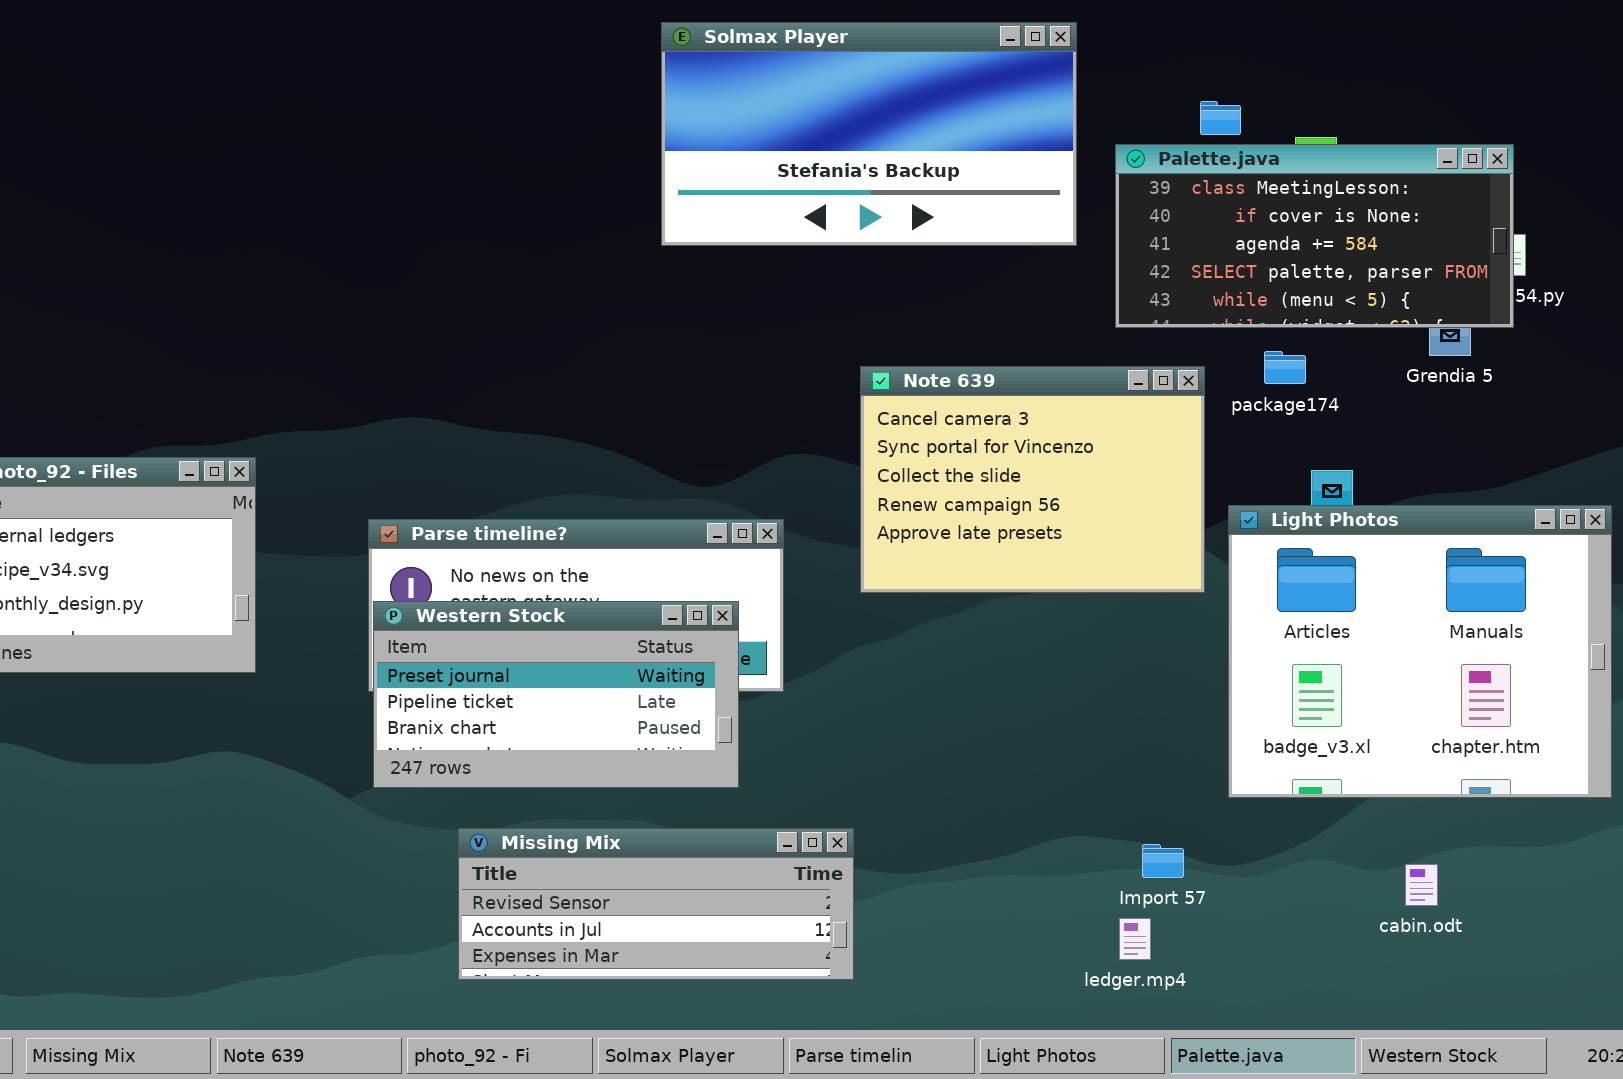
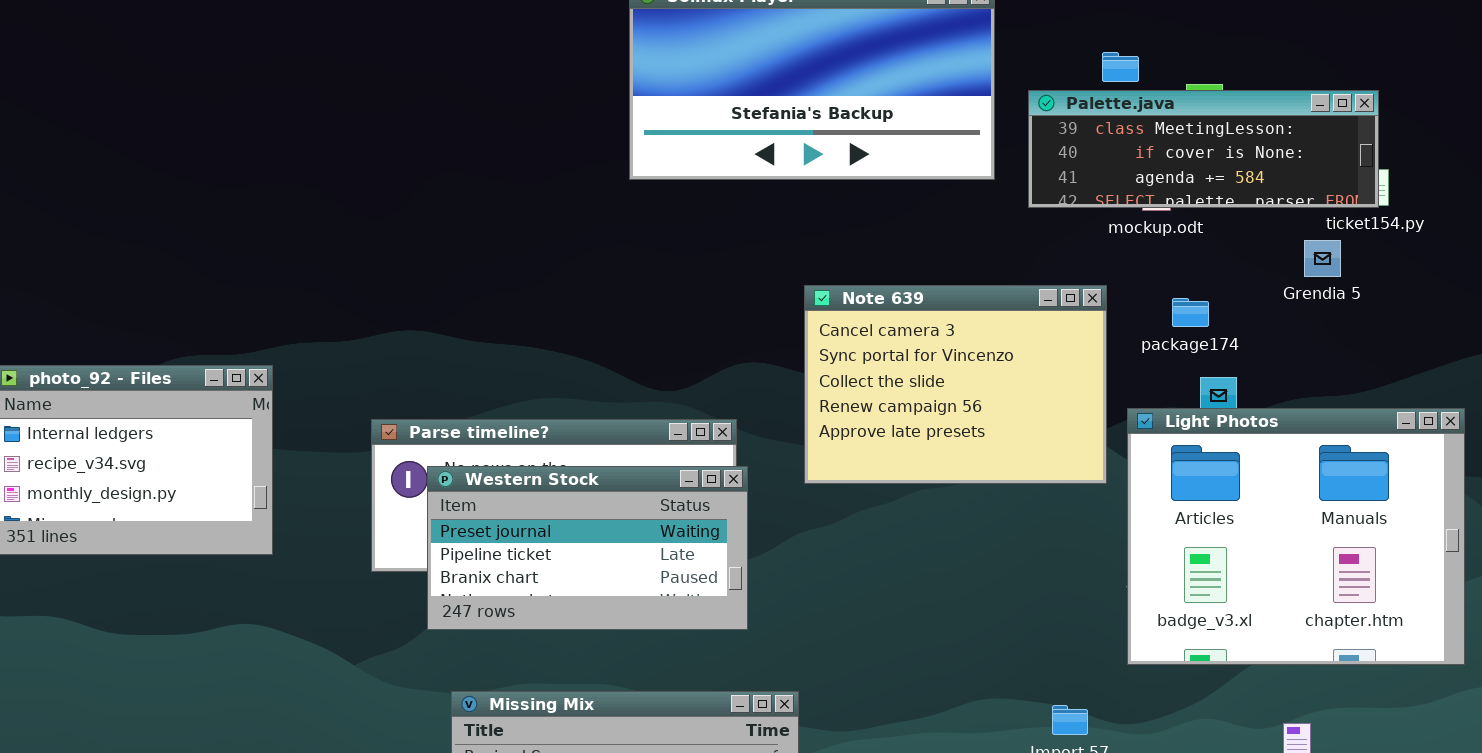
Palette.java: [1115,144,1514,328] -> [1028,90,1379,208], resized
package174: [1264,351,1306,384] -> [1172,298,1209,327], moved
Western Stock: [373,601,739,788] -> [427,466,748,630], moved

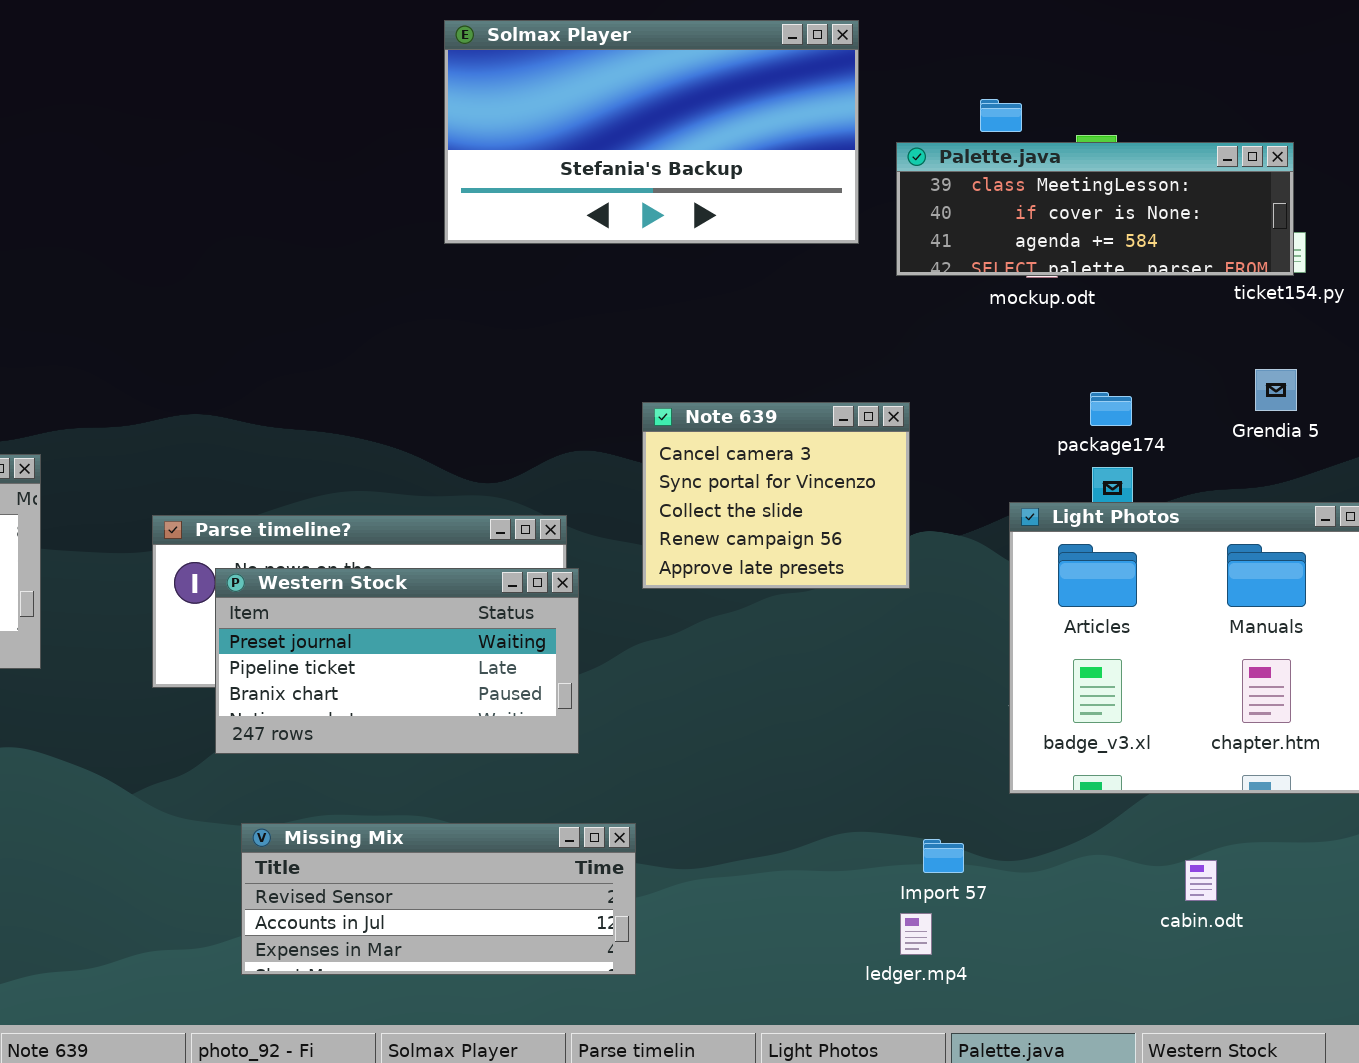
Grendia 5: [1304,240,1341,277] -> [1255,369,1297,411], moved
Note 639: [804,285,1107,484] -> [642,402,910,589], resized
package174: [1172,298,1209,327] -> [1090,392,1132,426], moved

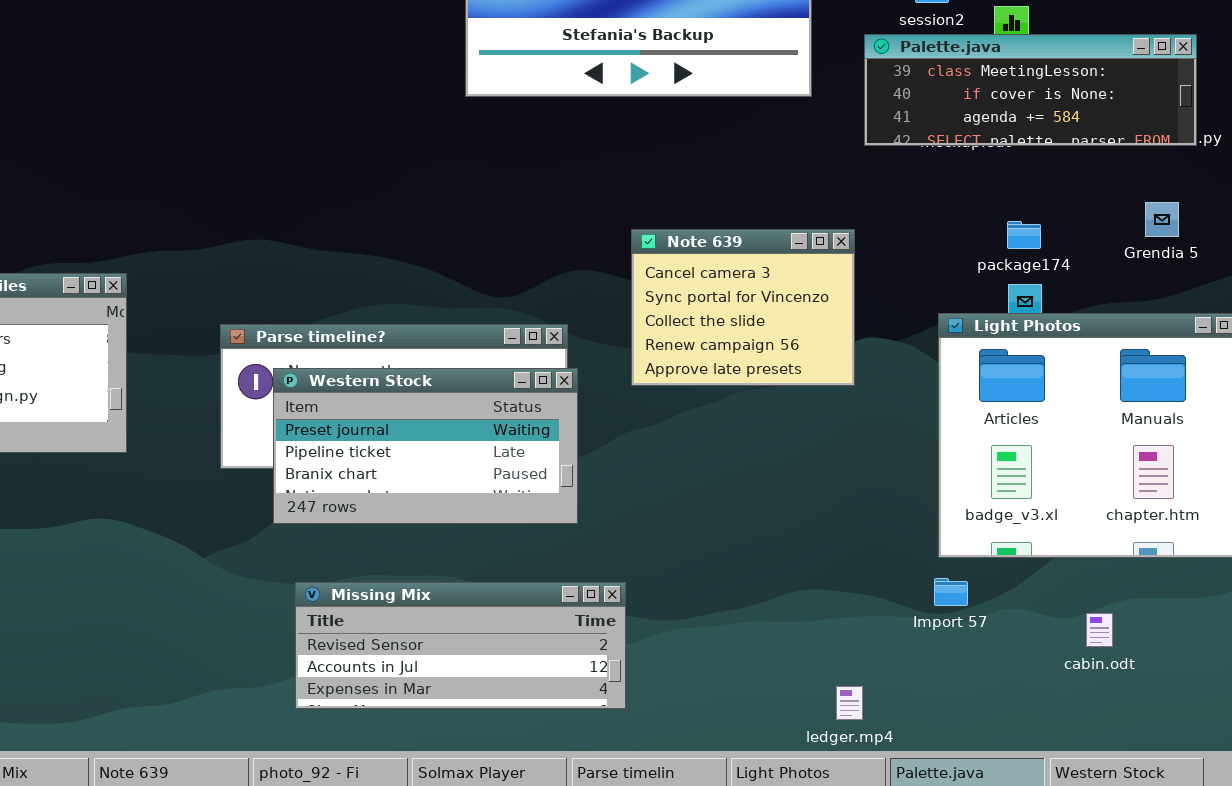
Palette.java: [896,142,1294,276] -> [864,34,1197,146], moved
Import 57: [923,839,964,873] -> [934,578,968,606], moved
ledger.mp4: [900,913,932,955] -> [836,686,863,720], moved

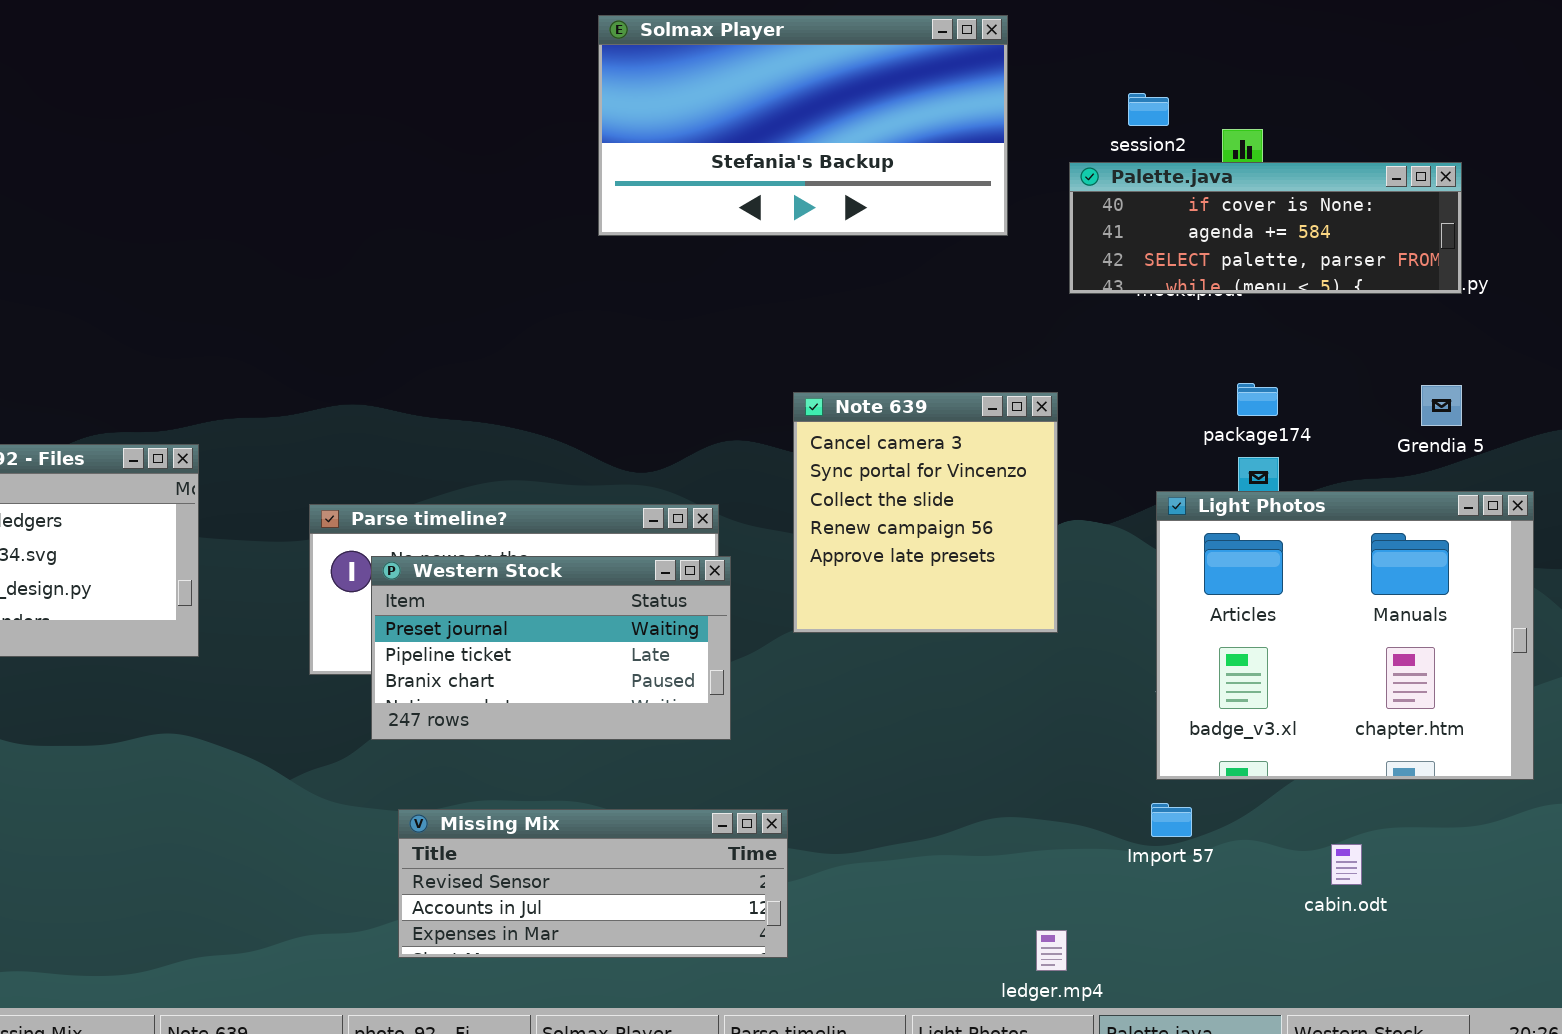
Palette.java: [864,34,1197,146] -> [1069,162,1462,294], scrolled down 1 row
Grendia 5: [1145,202,1179,237] -> [1421,385,1462,426], moved
Note 639: [631,229,855,386] -> [793,392,1058,633], resized

